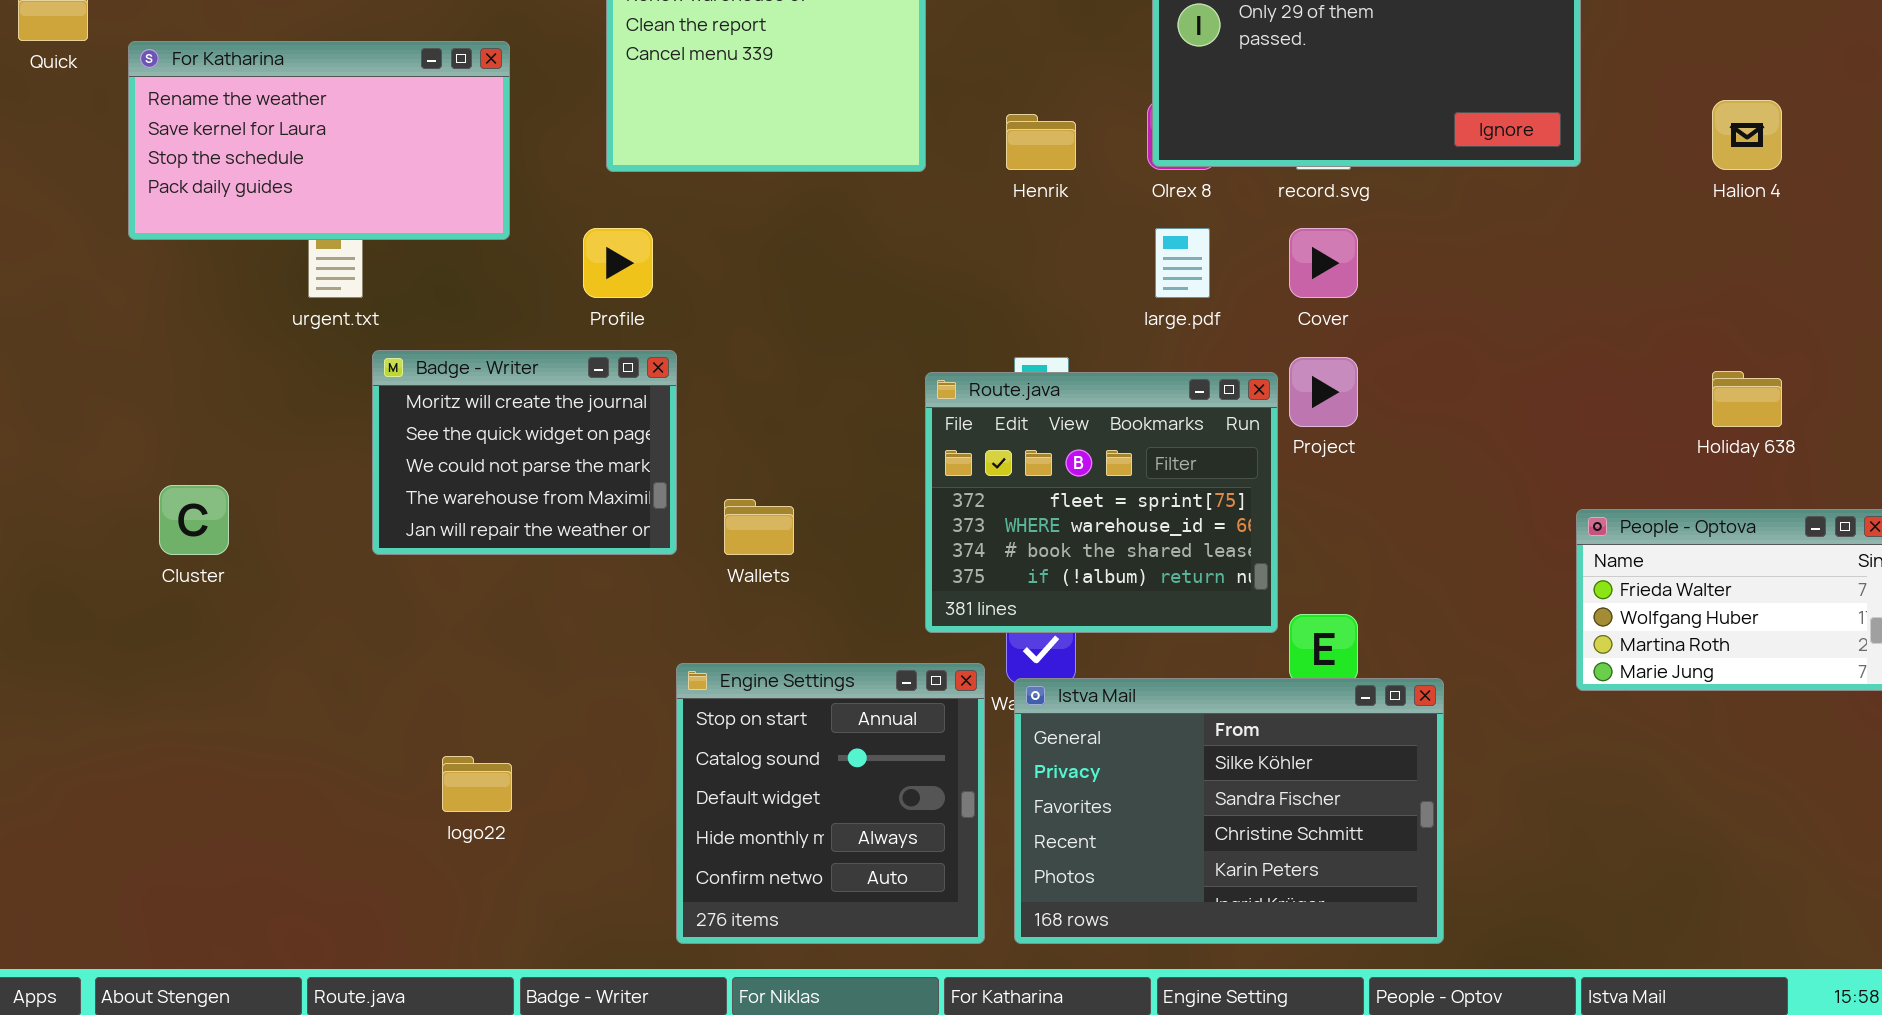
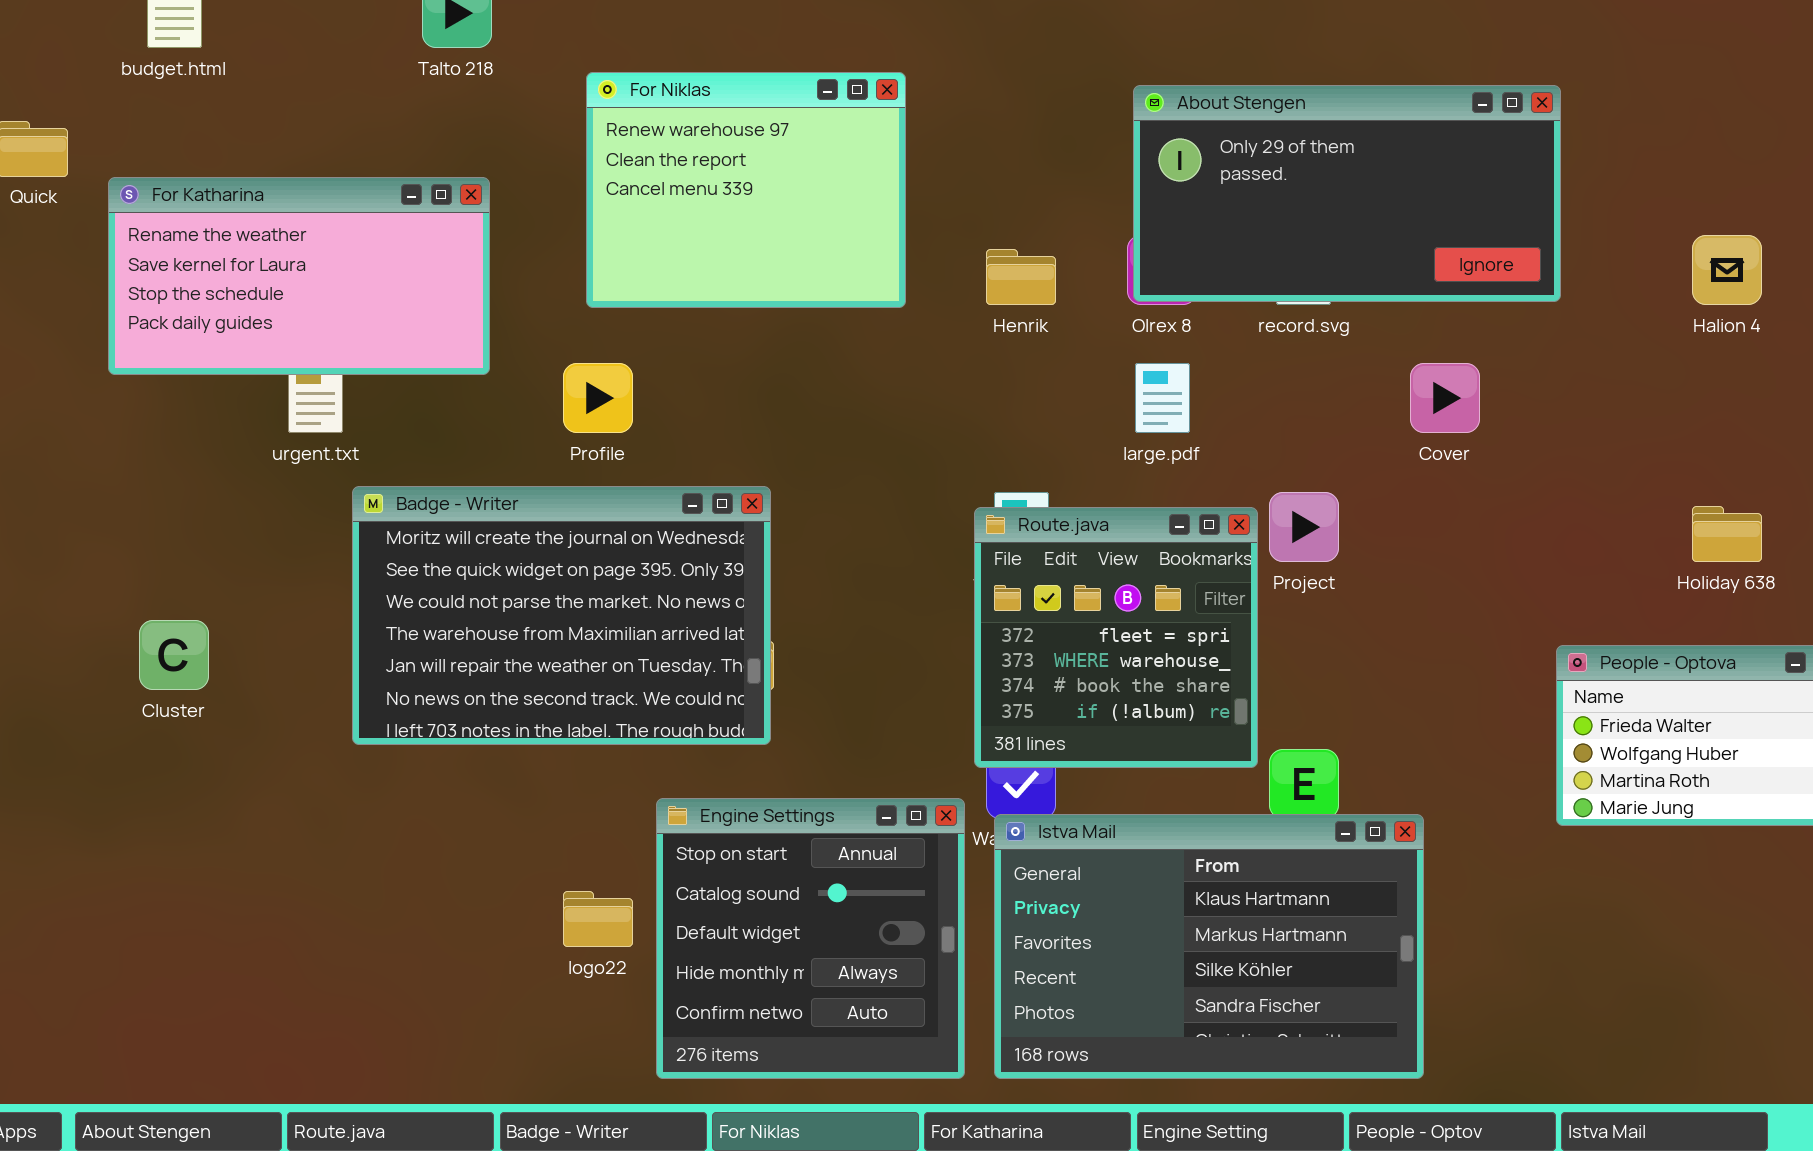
Cover: [1289,228,1358,298] -> [1410,363,1480,433], moved
Badge - Writer: [372,350,677,555] -> [352,486,771,745], resized
Route.java: [925,372,1278,633] -> [974,507,1258,768], resized
Istva Mail: [1014,678,1444,944] -> [994,814,1424,1079], scrolled up 2 rows
logo22: [442,756,512,812] -> [563,891,633,947], moved

